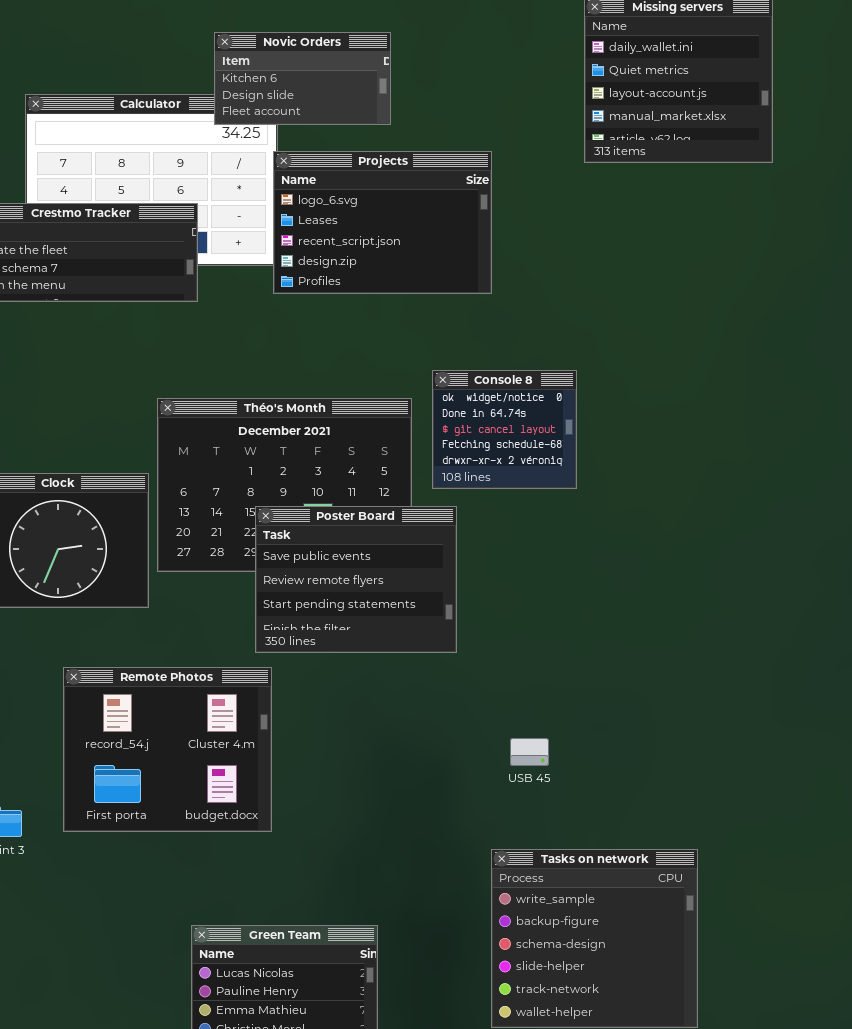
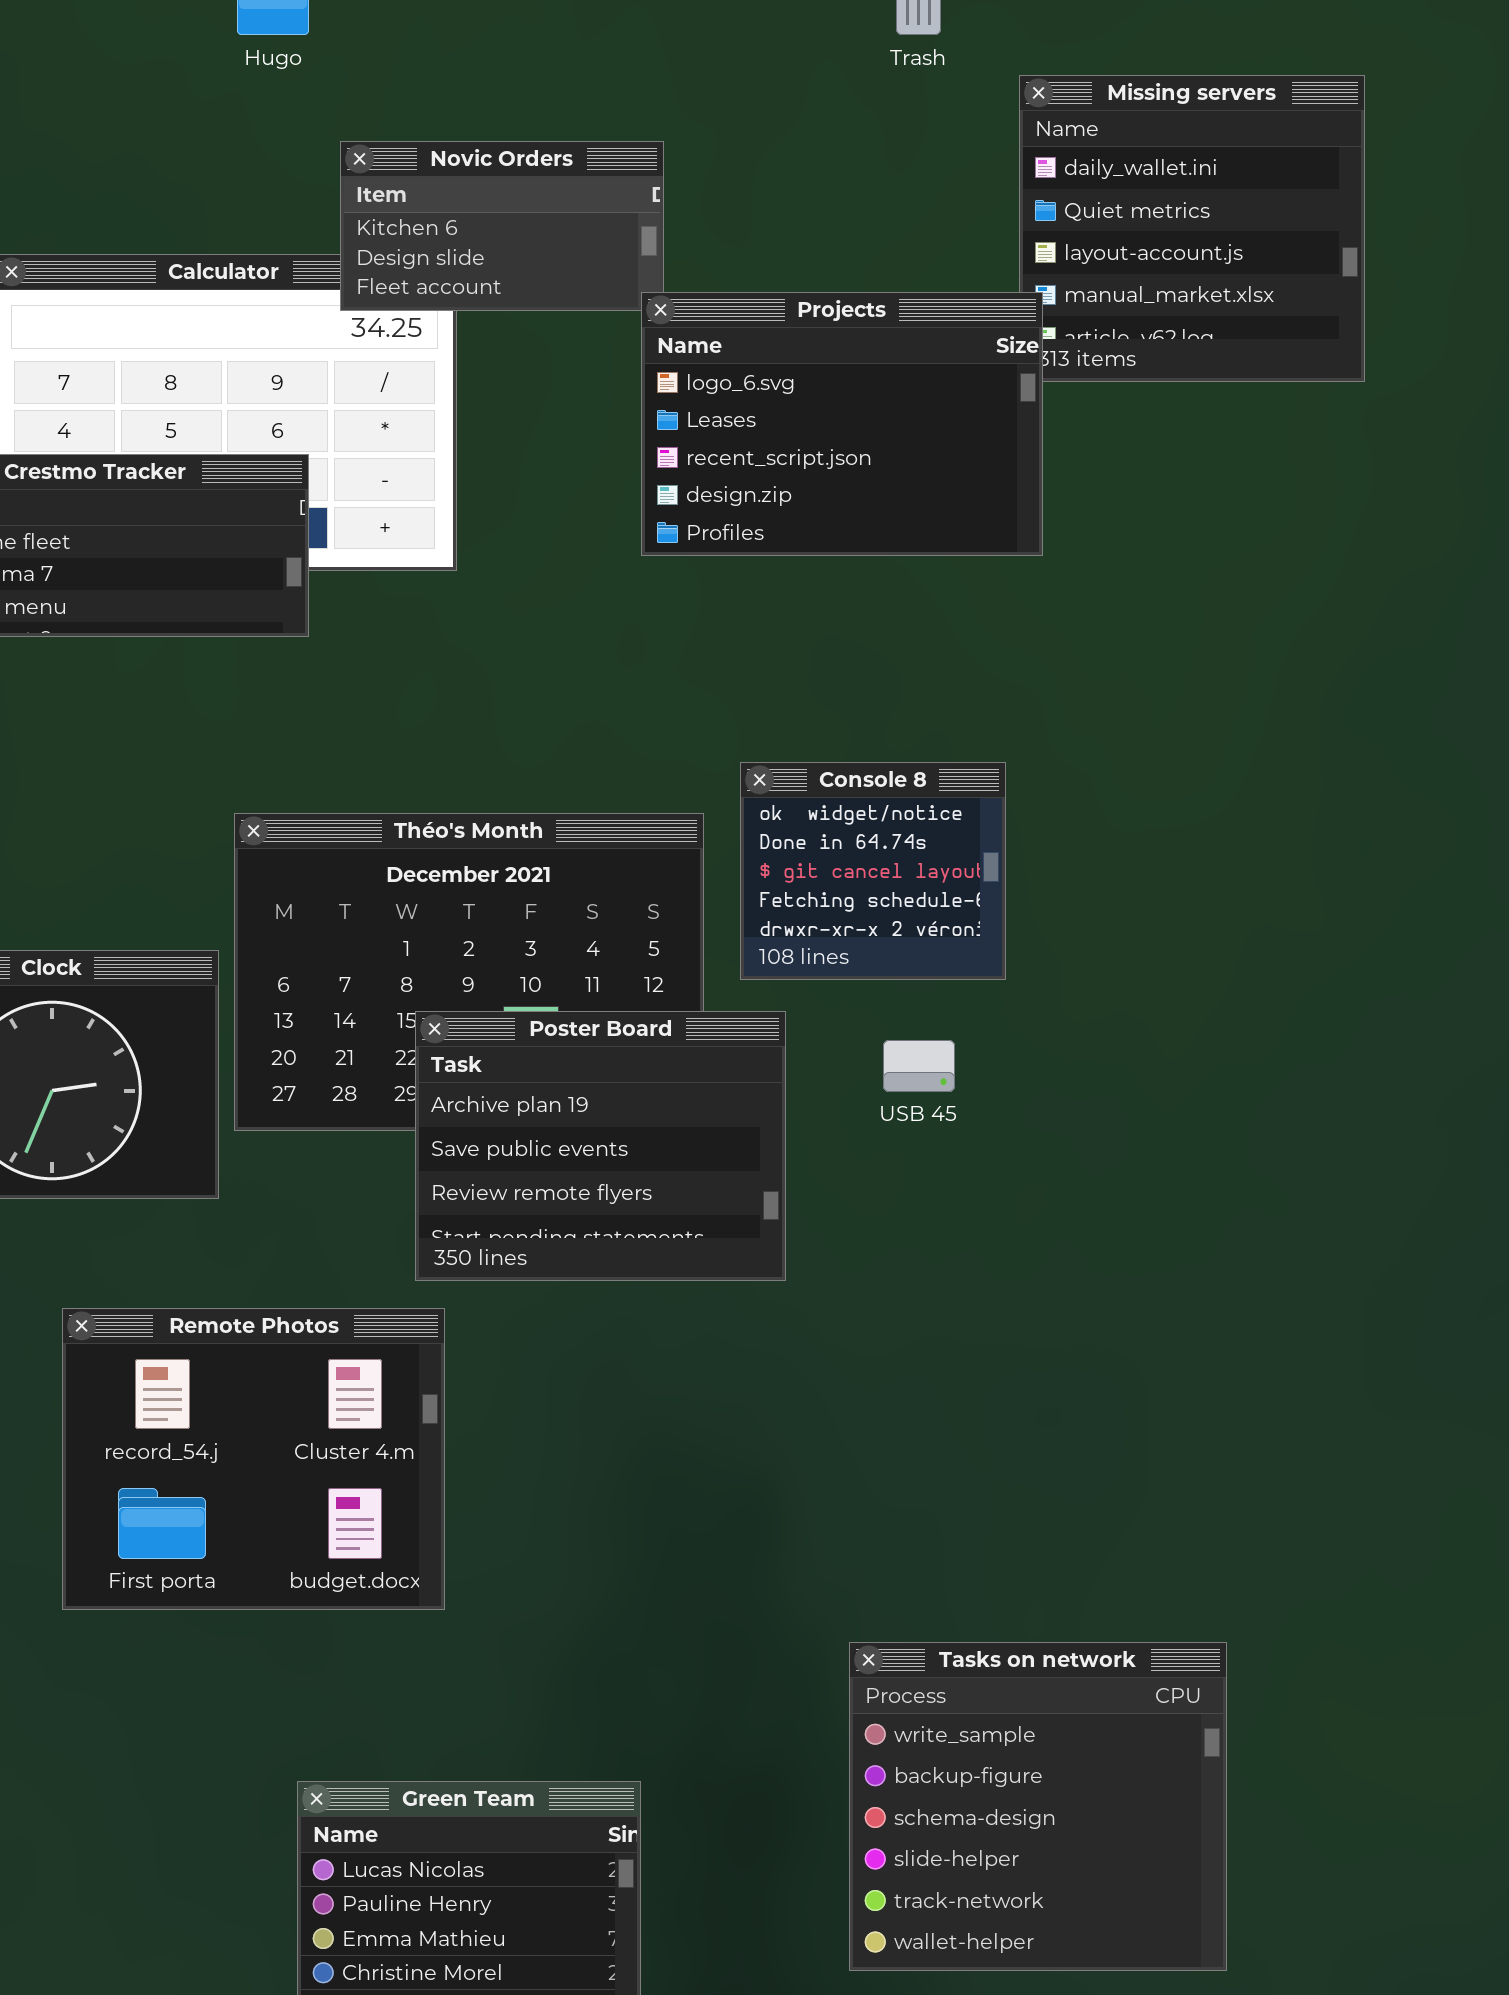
Projects: [273,151,492,294] -> [641,292,1043,556], moved
Poster Board: [255,506,457,653] -> [415,1011,786,1281], scrolled up 1 row
USB 45: [510,738,549,766] -> [883,1040,955,1092], moved

